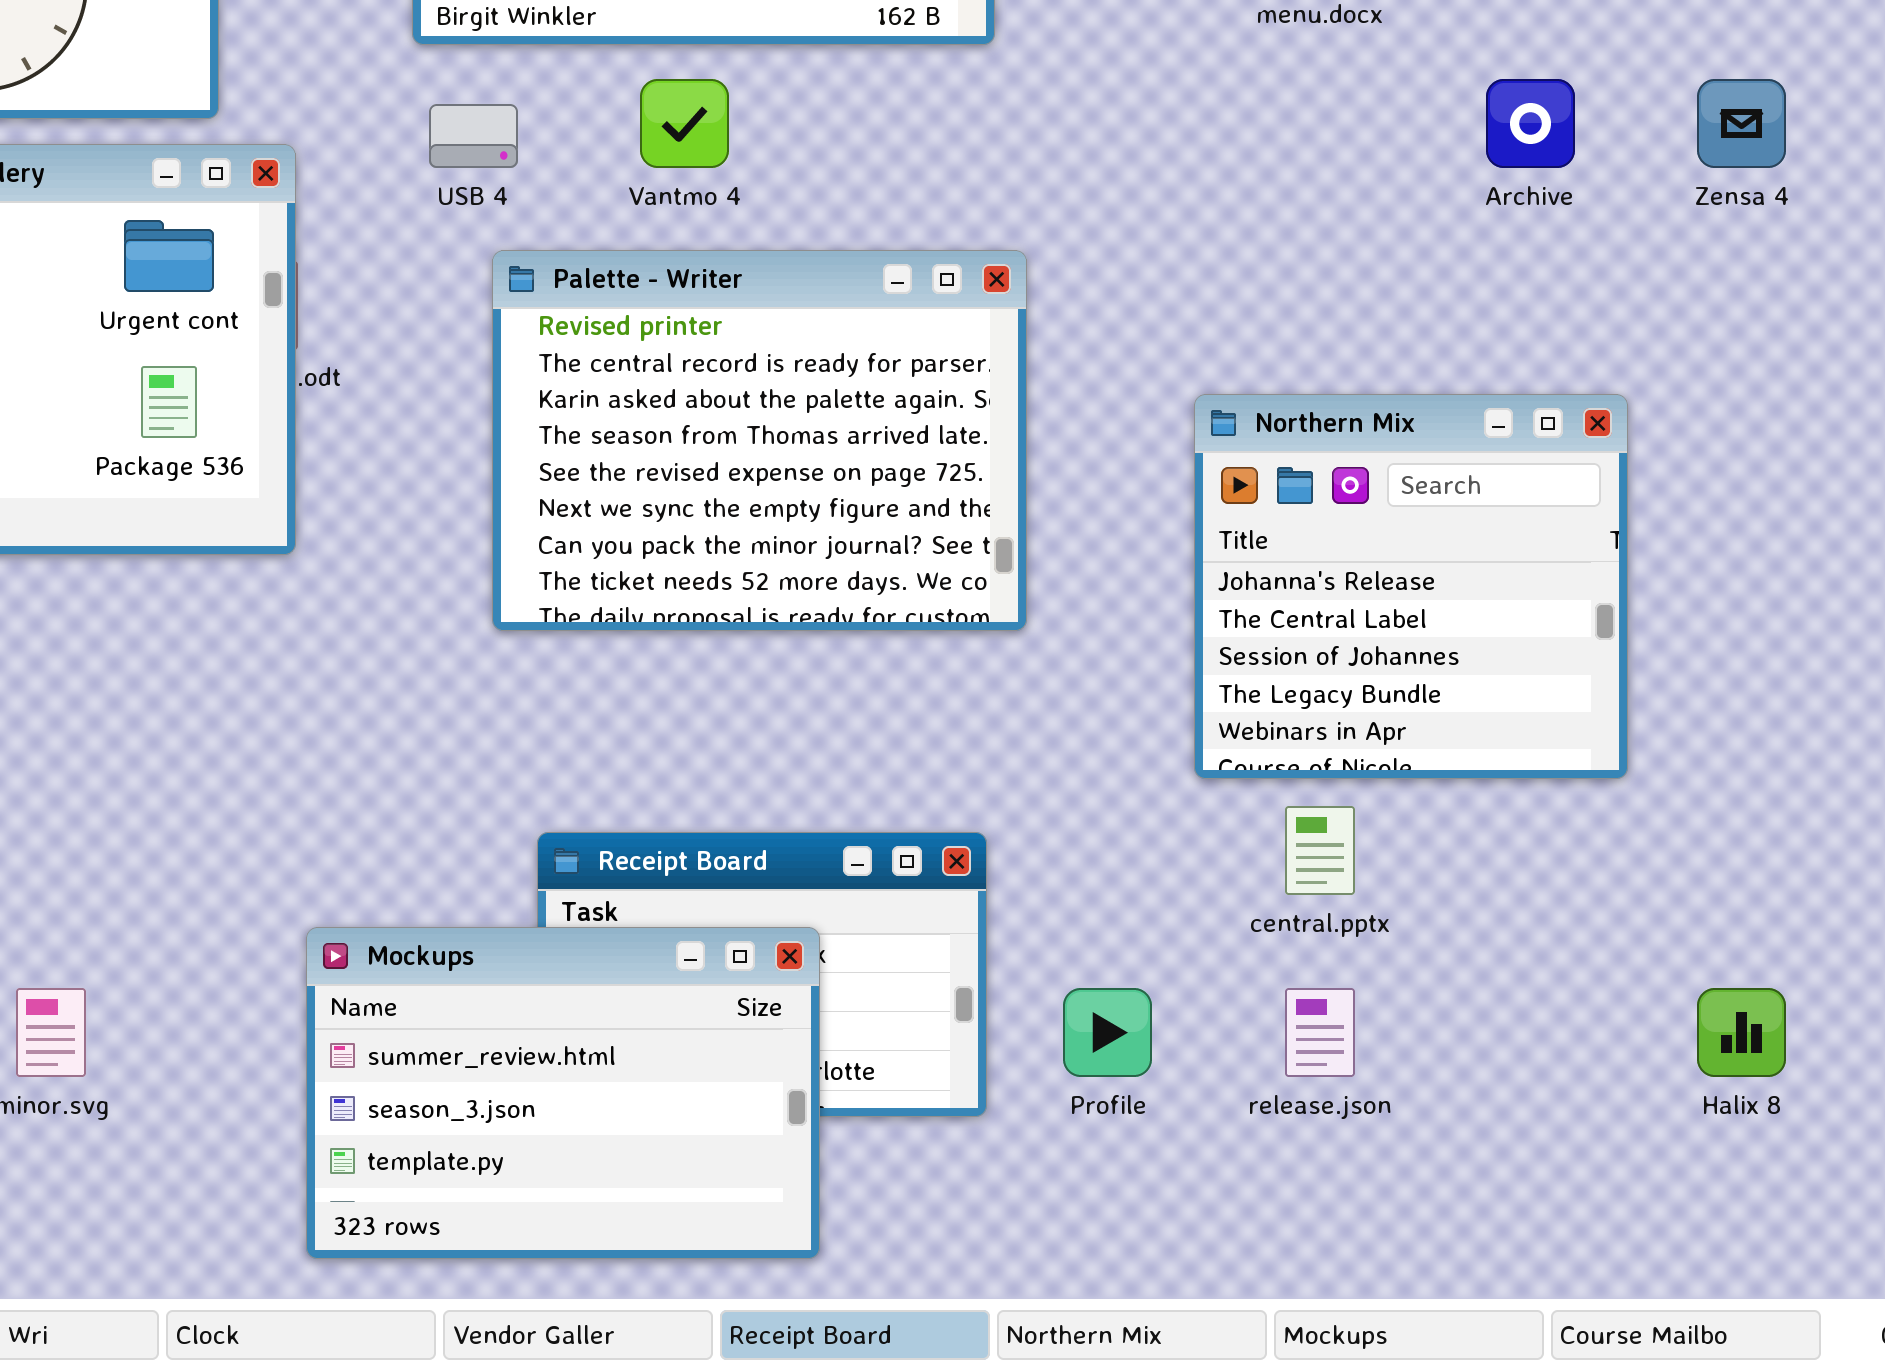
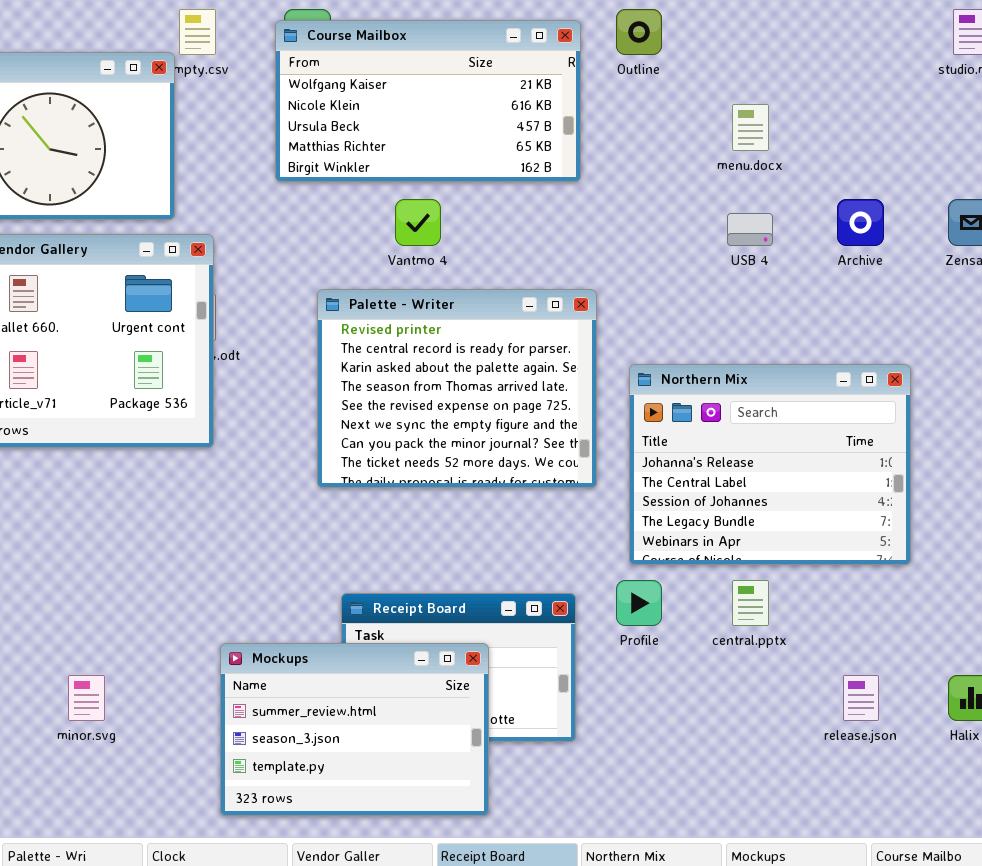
USB 4: [429,104,518,168] -> [727,213,773,246], moved
Northern Mix: [1194,394,1628,779] -> [629,364,911,565], resized
Profile: [1063,988,1152,1077] -> [616,580,662,626], moved
release.json: [1285,988,1355,1077] -> [843,675,879,721], moved

